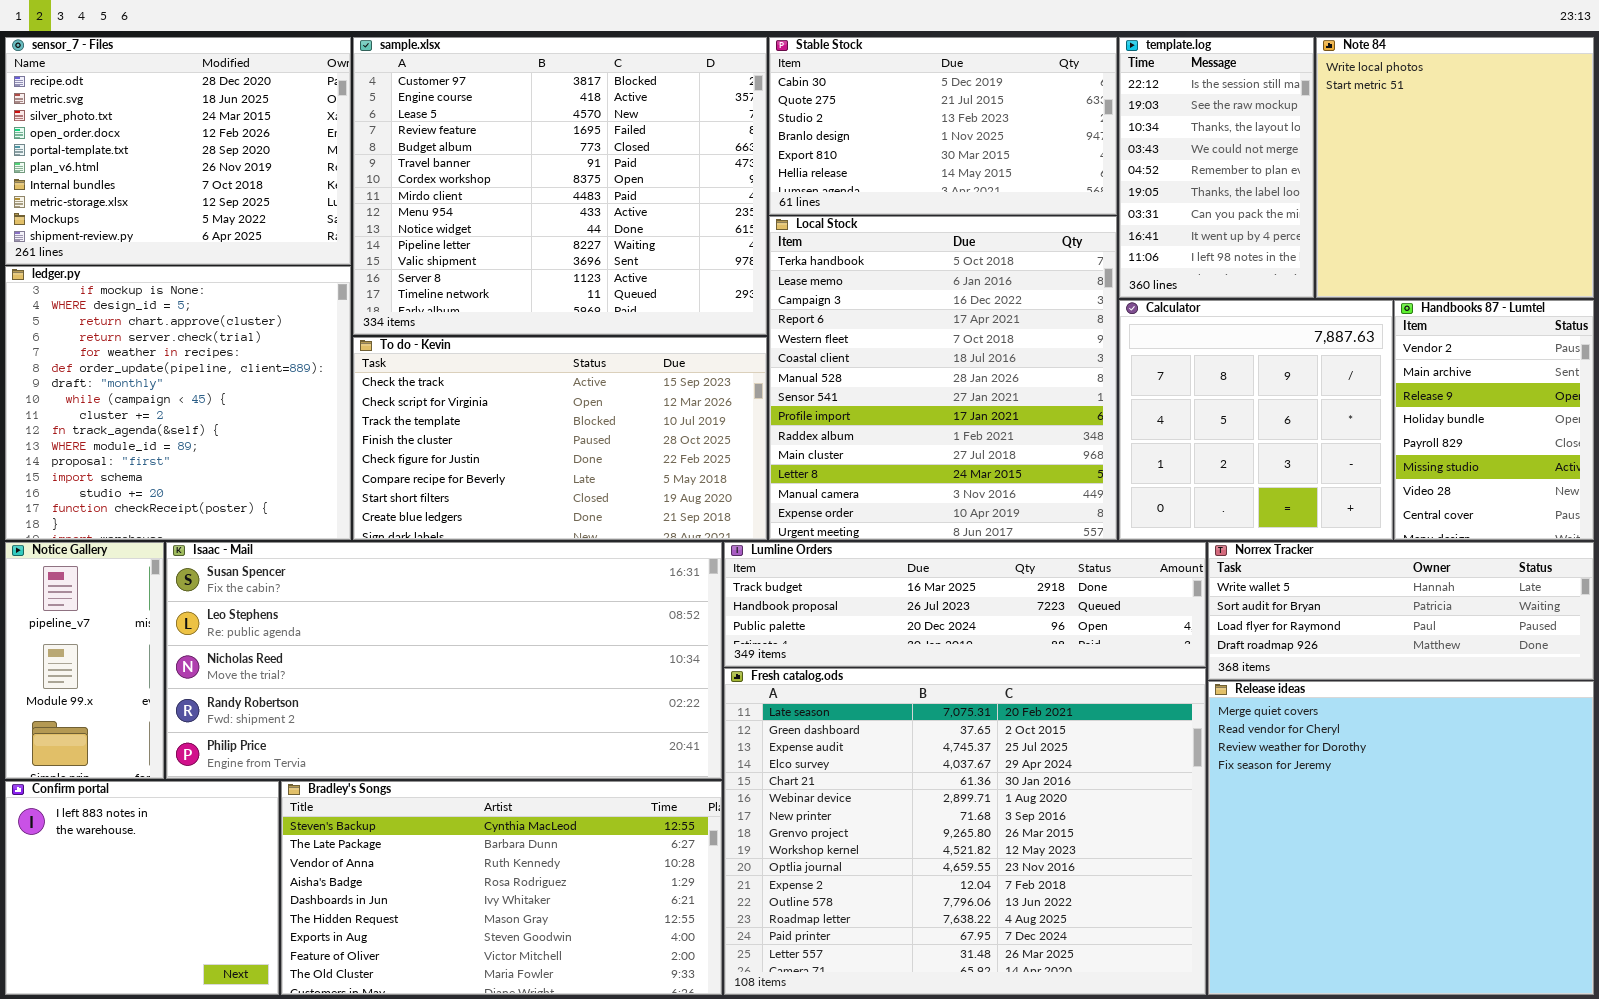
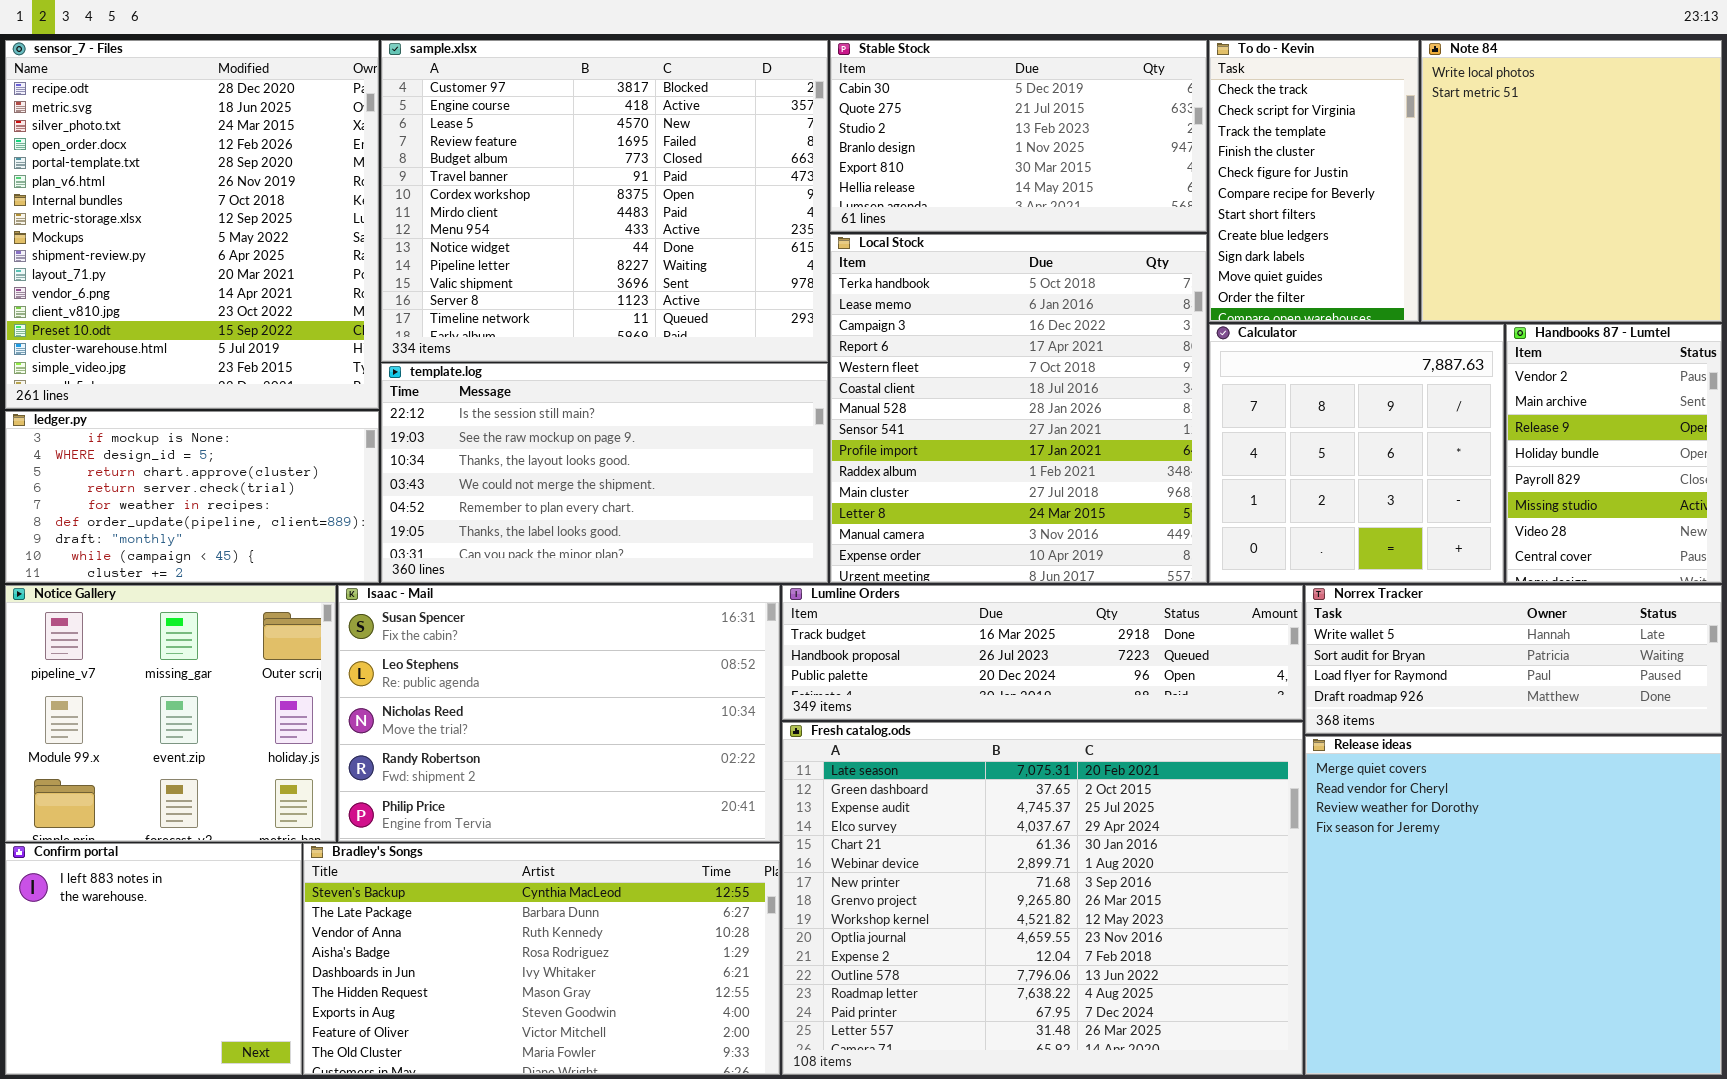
sensor_7 - Files: [5,37,351,265] -> [5,40,379,409], resized
template.log: [1119,37,1314,298] -> [381,363,828,583], moved, resized
ledger.py: [5,266,351,540] -> [5,411,379,583], resized
To do - Kevin: [353,337,767,540] -> [1209,40,1419,322], moved, resized
Notice Gallery: [5,542,164,779] -> [5,585,336,842], resized
Isaac - Mail: [166,542,722,779] -> [338,585,780,842], resized

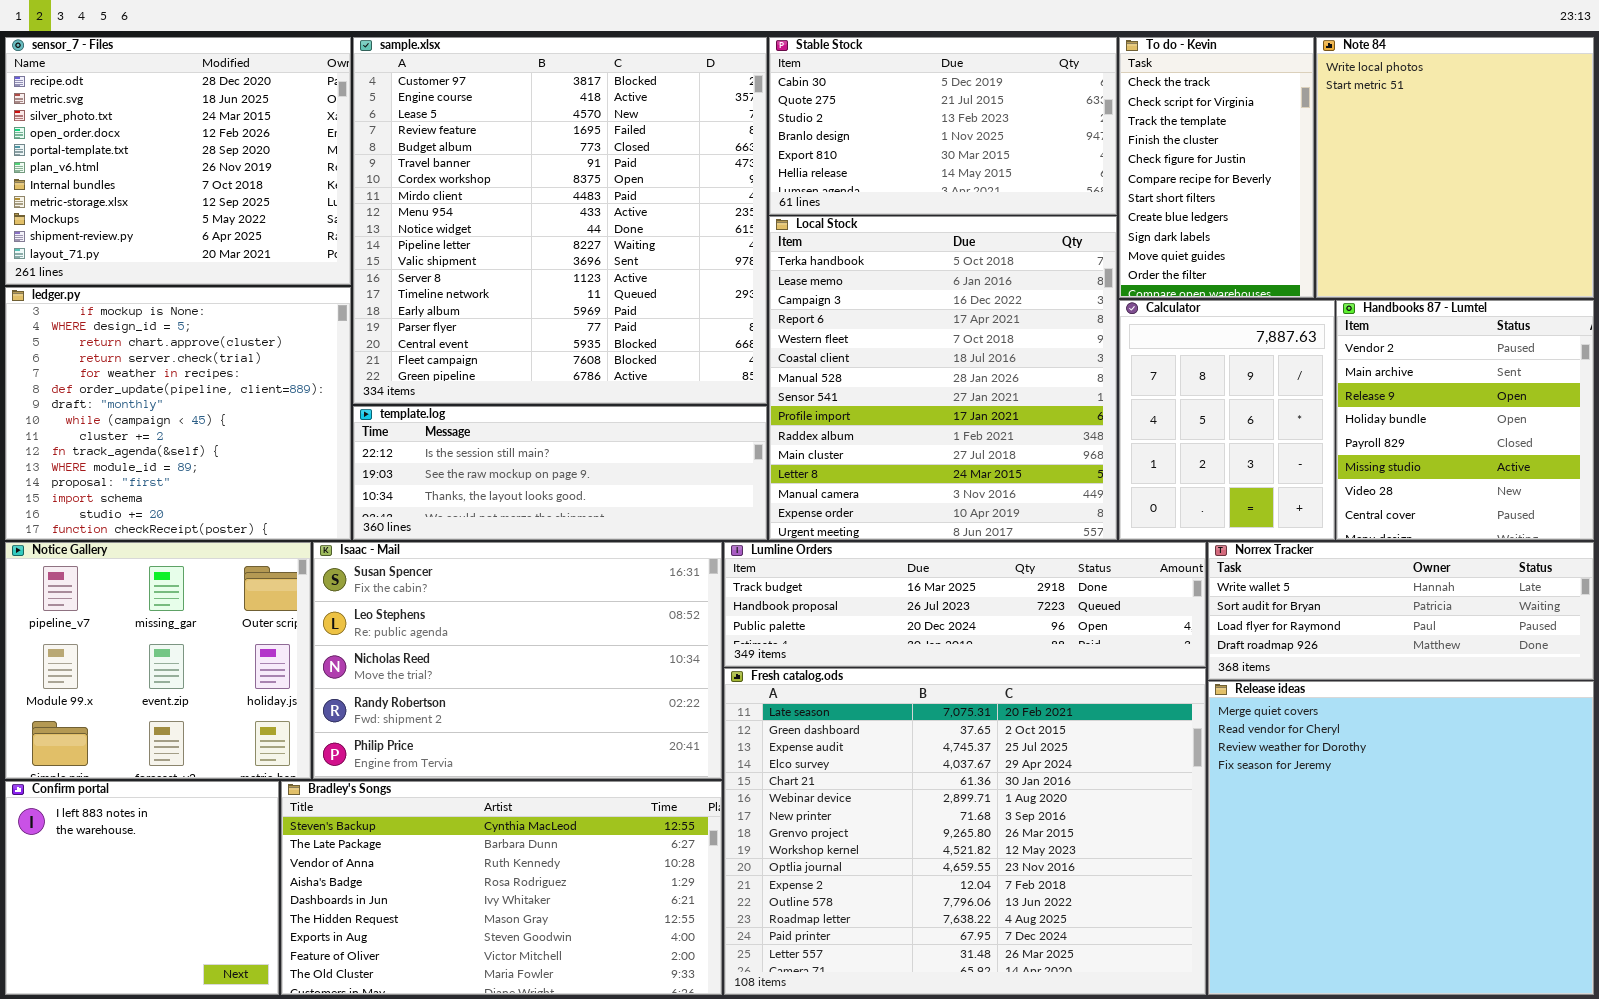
sensor_7 - Files: [5,40,379,409] -> [5,37,351,285], resized
sample.xlsx: [381,40,828,362] -> [353,37,767,404], resized
Calculator: [1209,324,1504,583] -> [1119,300,1335,540], resized
Handbooks 87 - Lumtel: [1506,324,1722,583] -> [1336,300,1594,540], resized
template.log: [381,363,828,583] -> [353,406,767,540], resized
ledger.py: [5,411,379,583] -> [5,287,351,540], resized

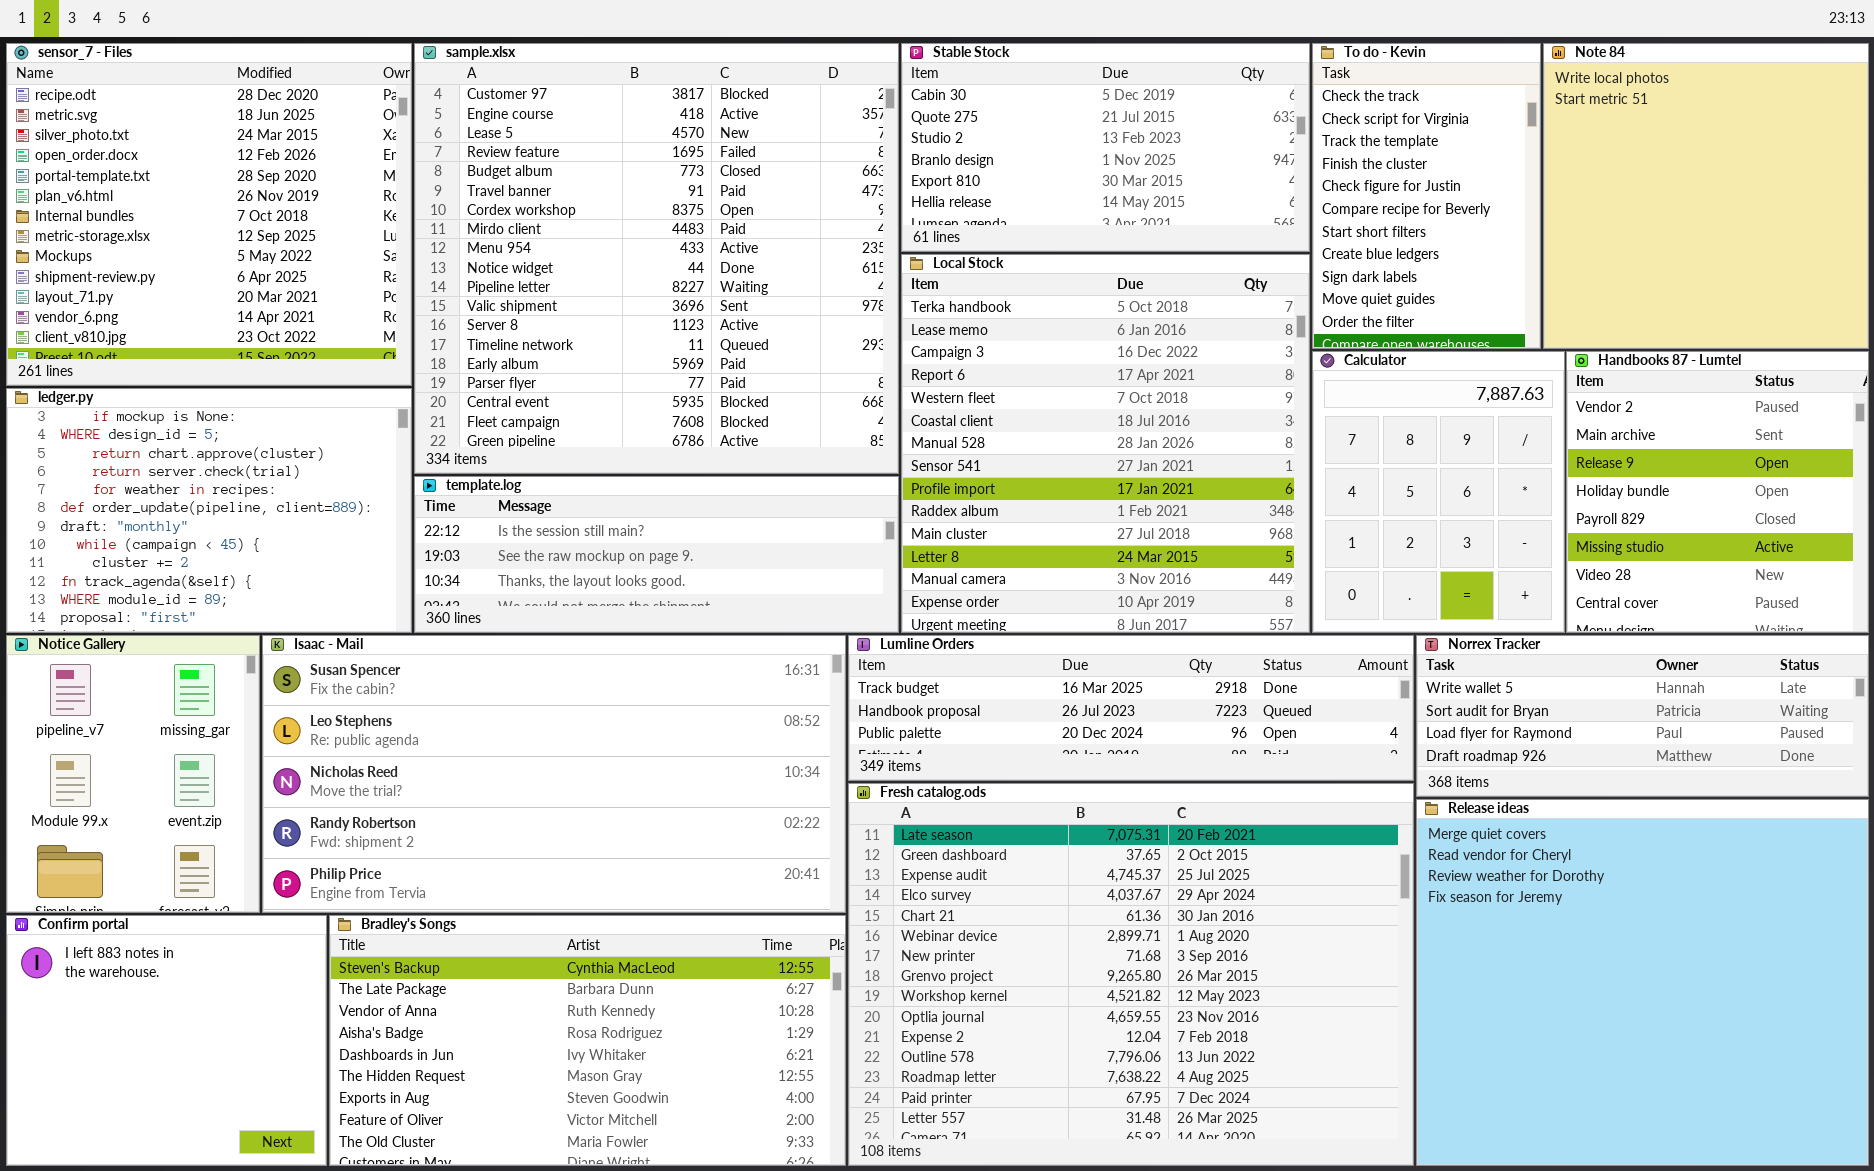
sensor_7 - Files: [5,37,351,285] -> [6,43,412,386], resized
ledger.py: [5,287,351,540] -> [6,388,412,633], resized
Notice Gallery: [5,542,311,779] -> [6,635,260,913], resized
Isaac - Mail: [313,542,722,779] -> [262,635,846,913], resized

